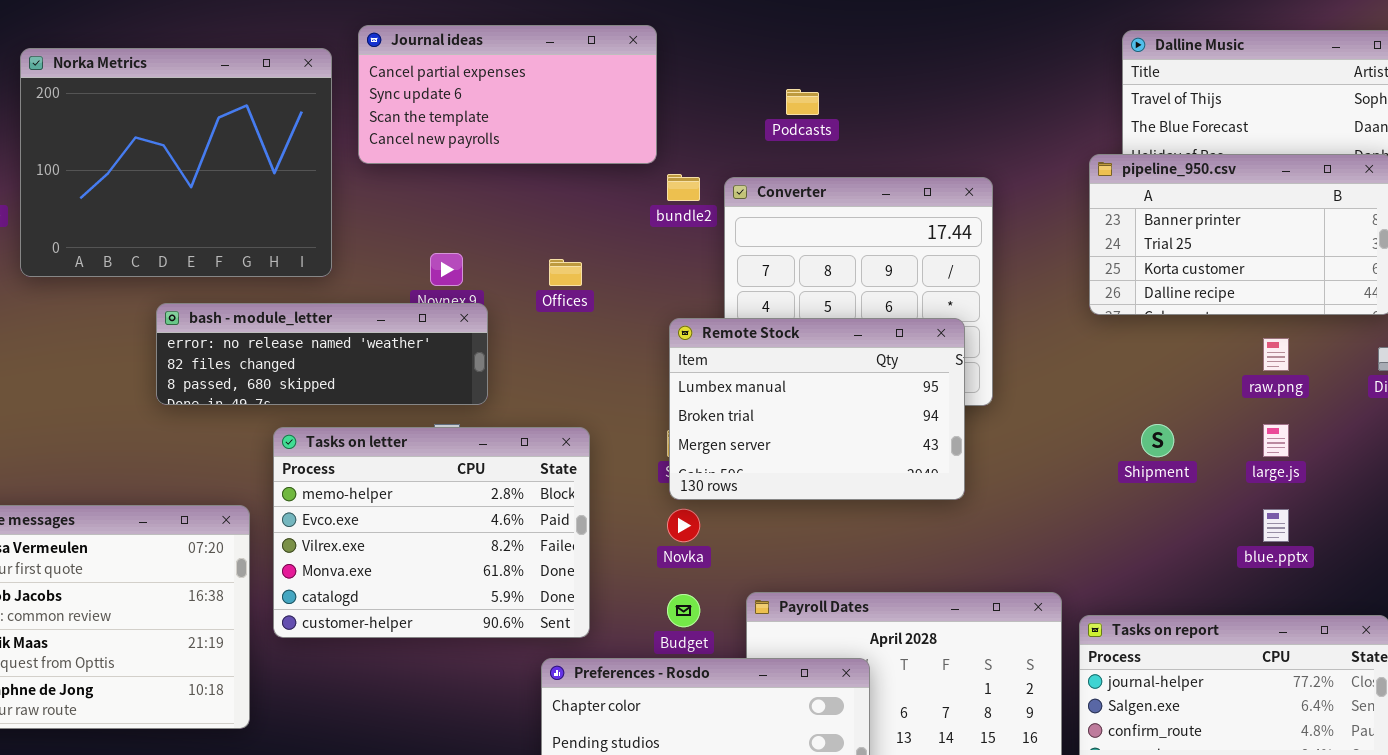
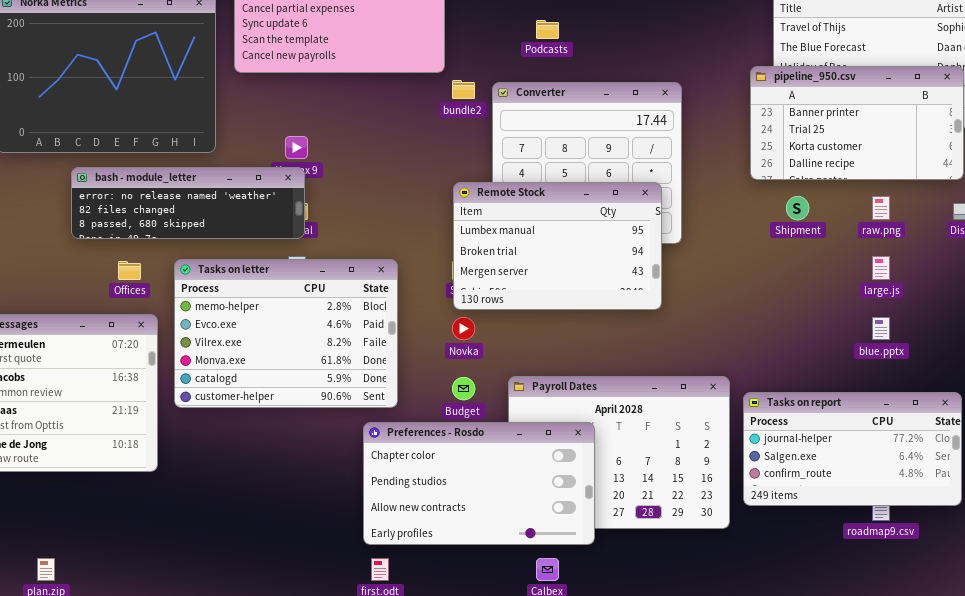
Offices: [549,259,582,286] -> [118,261,141,280], moved
bash - module_letter: [156,303,488,405] -> [71,167,305,239], moved
Shipment: [1141,424,1174,457] -> [786,196,809,220], moved

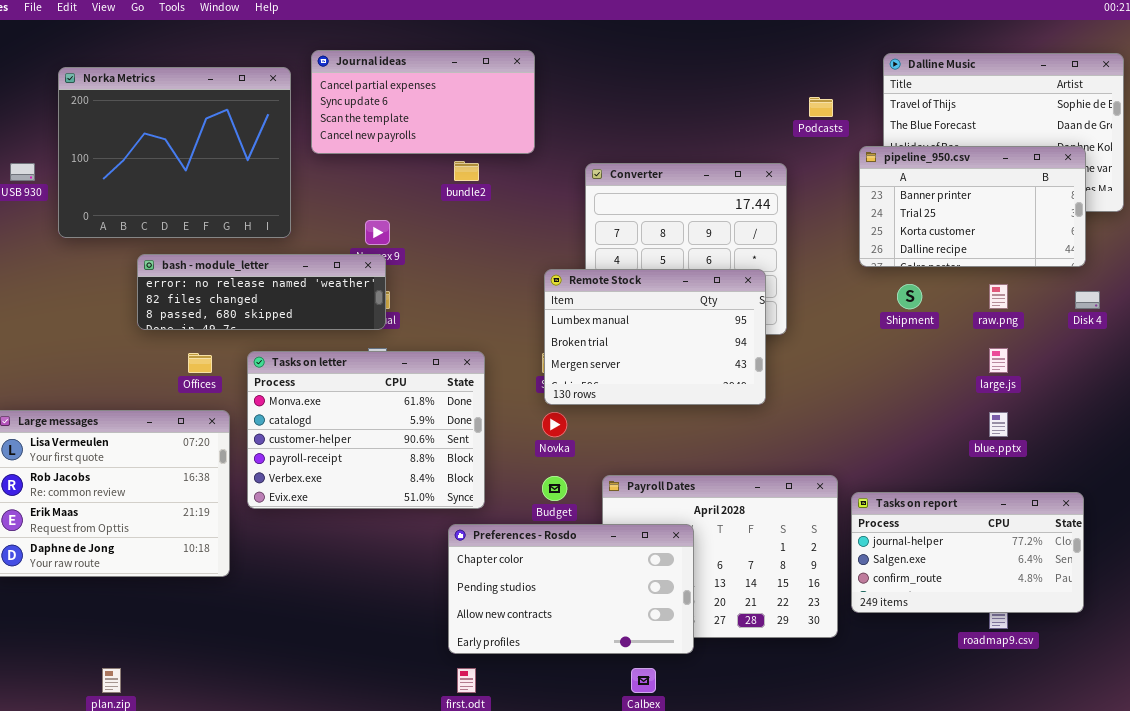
Podcasts: [536,20,559,39] -> [809,97,833,117], moved
bundle2: [452,80,475,99] -> [454,161,479,181], moved
Tasks on letter: [174,259,398,408] -> [247,351,485,509], scrolled down 3 rows

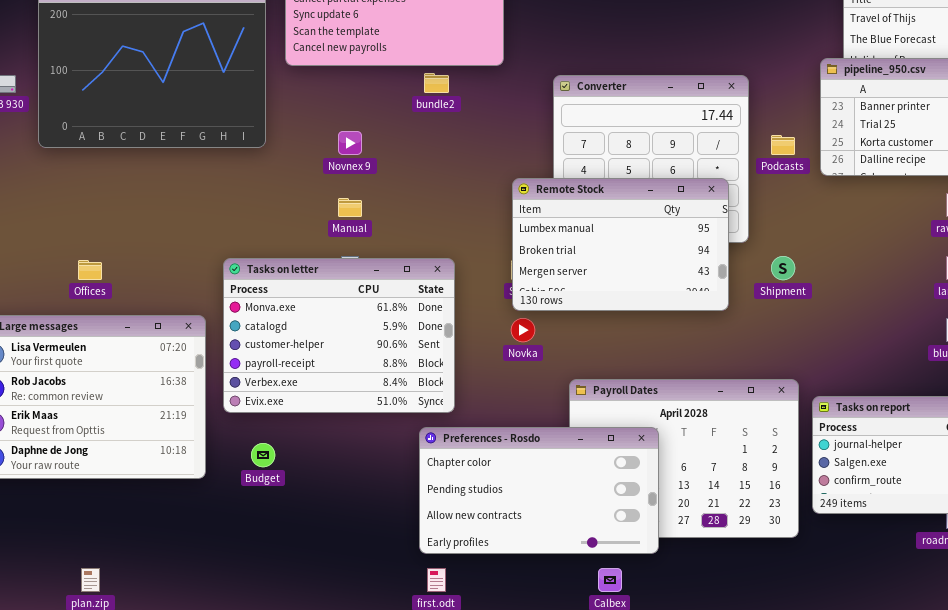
Podcasts: [809,97,833,117] -> [771,135,795,155], moved
bash - module_letter: [137,254,386,330] -> none, closed
Shipment: [897,284,922,309] -> [771,256,795,280], moved
Offices: [188,353,212,373] -> [78,260,102,280], moved
Budget: [542,476,567,501] -> [251,443,275,467], moved

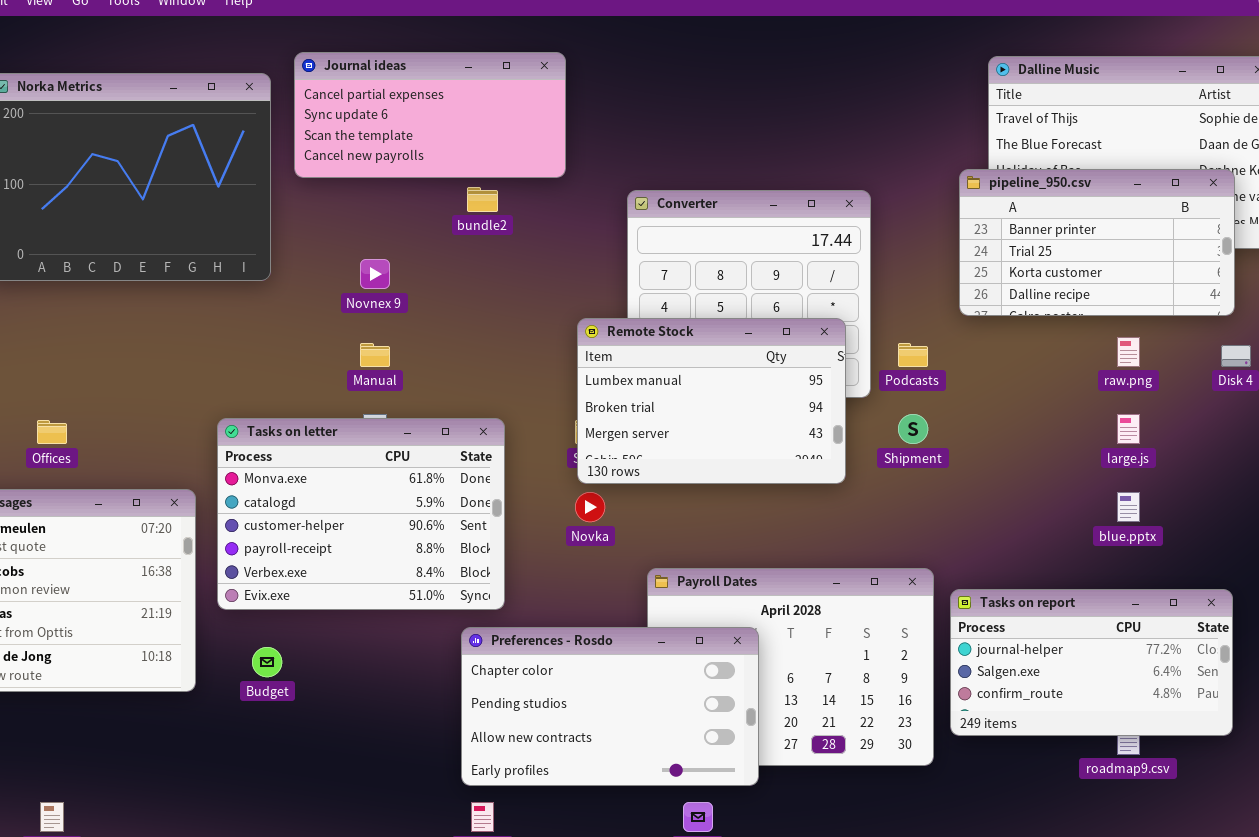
Podcasts: [771,135,795,155] -> [898,343,928,367], moved

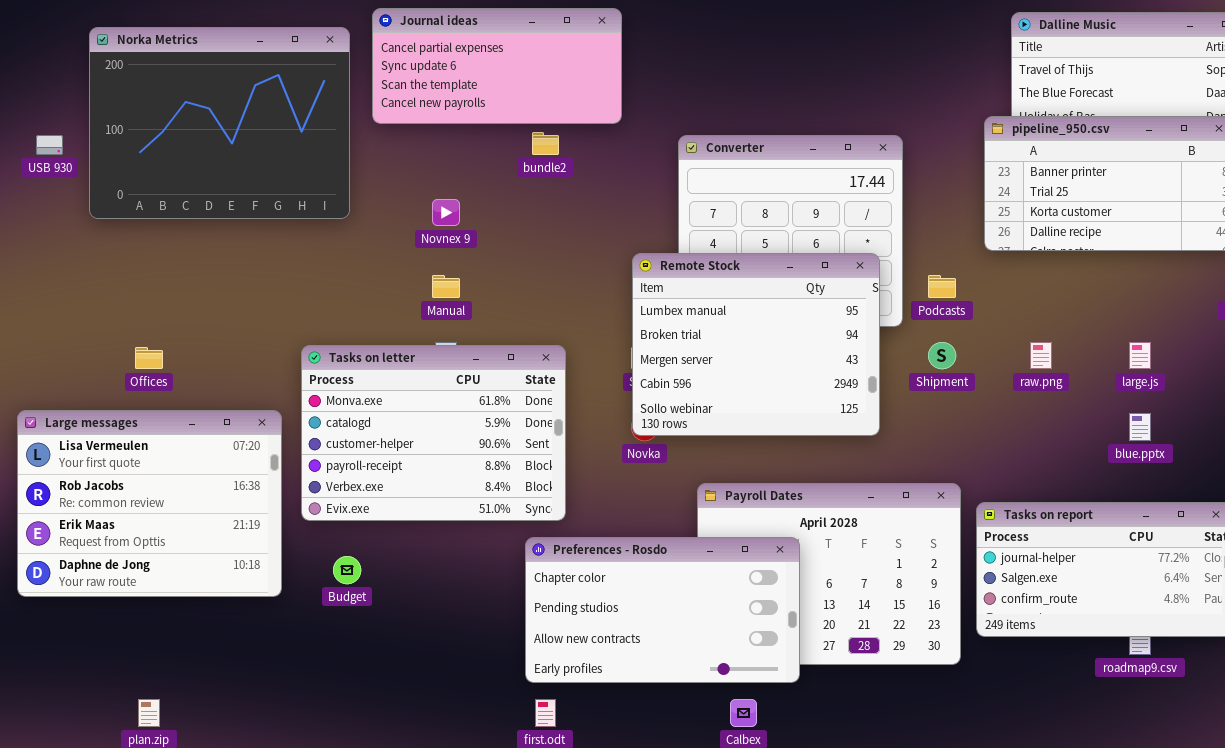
Remote Stock: [577,318,846,484] -> [632,253,880,436], resized
raw.png: [1117,337,1140,367] -> [1030,342,1052,369], moved

